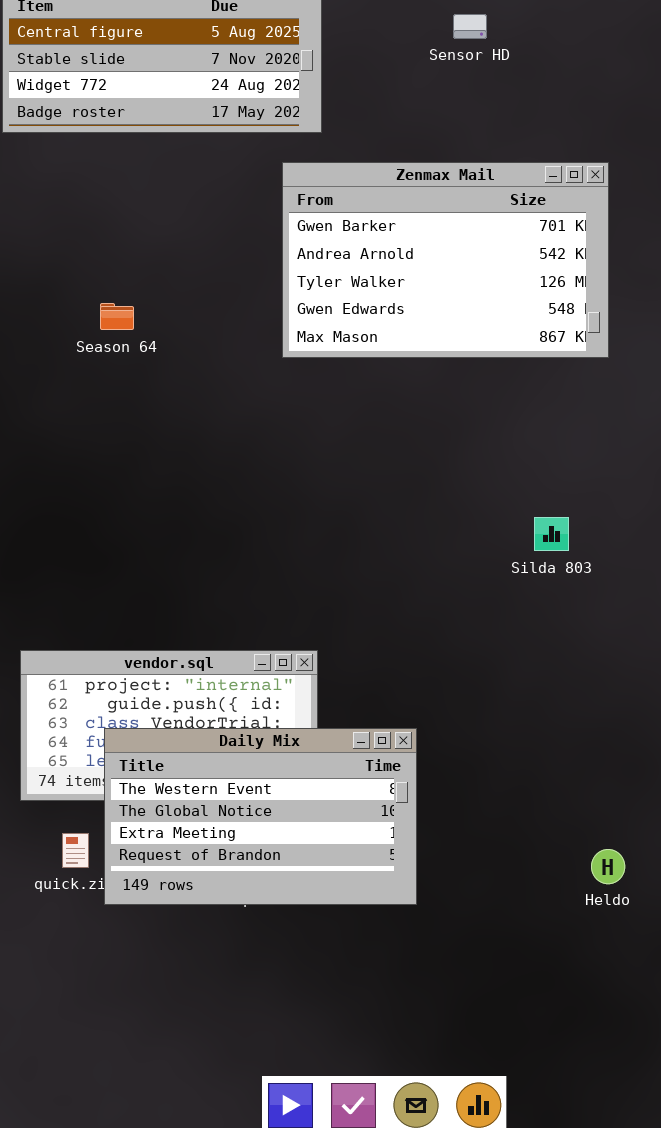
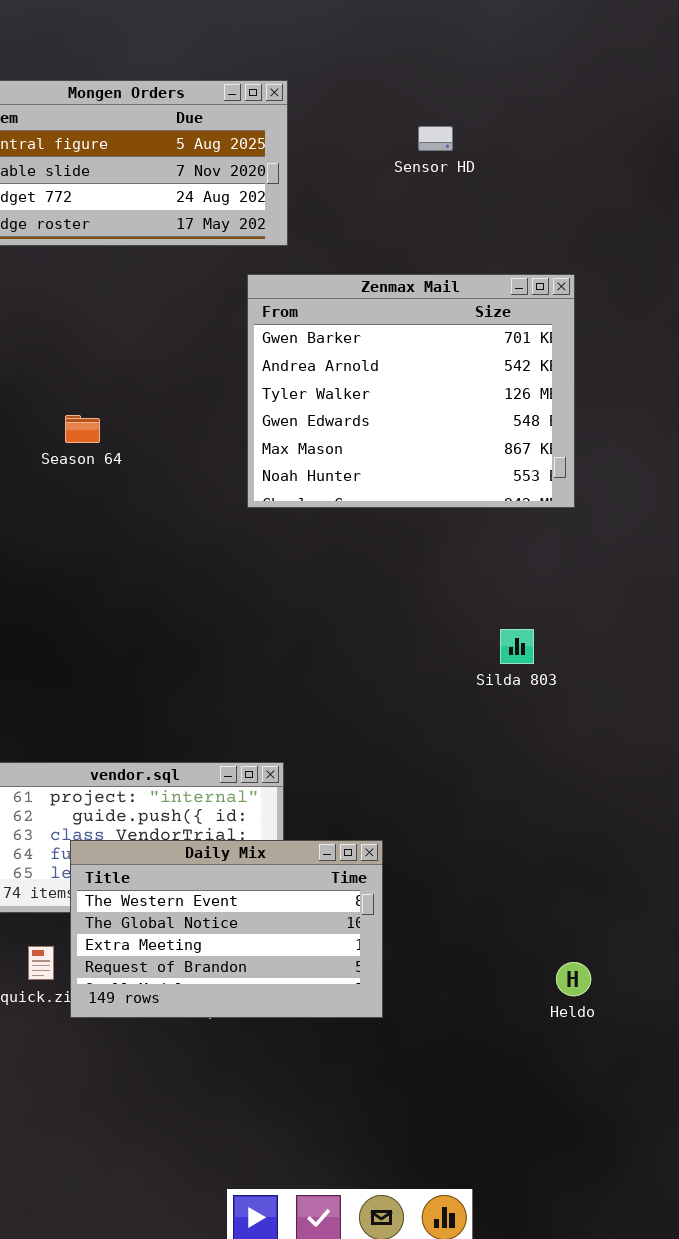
Zenmax Mail: [282,162,609,358] -> [247,274,575,508], resized

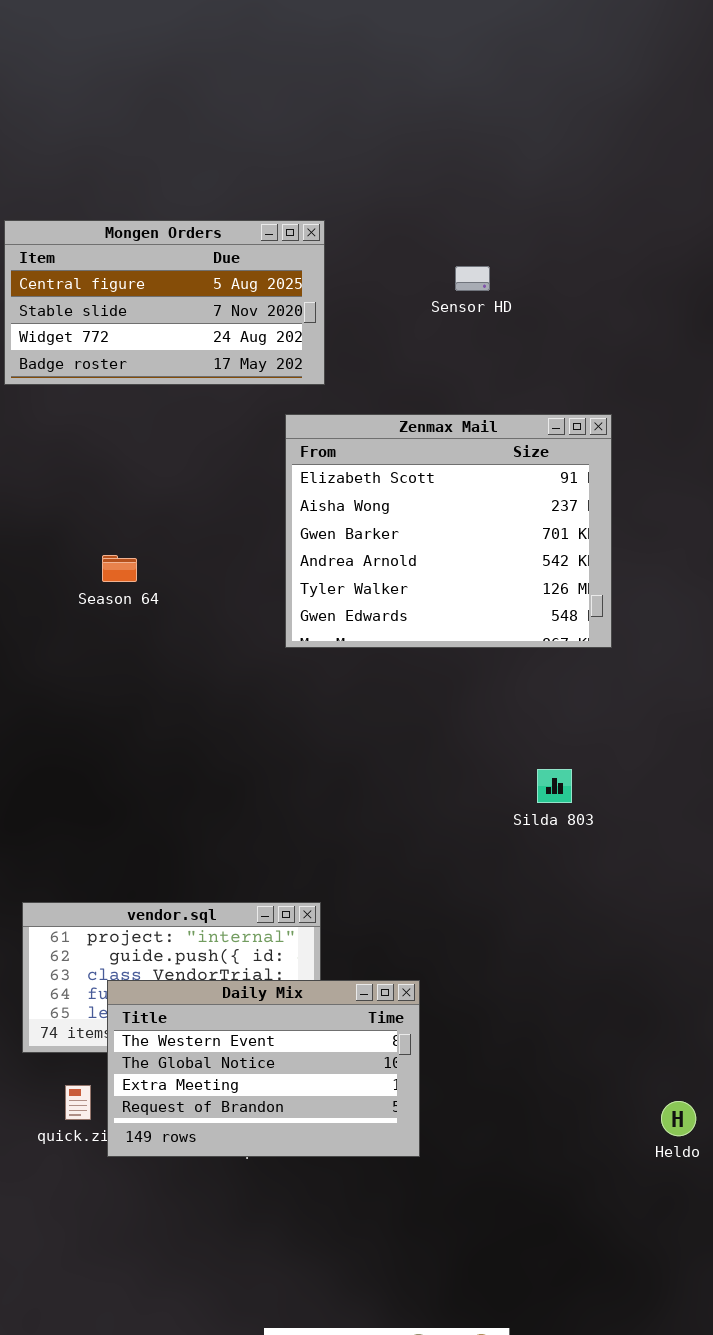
Zenmax Mail: [247,274,575,508] -> [285,414,612,648], scrolled up 2 rows
Heldo: [556,962,591,996] -> [661,1101,696,1136], moved

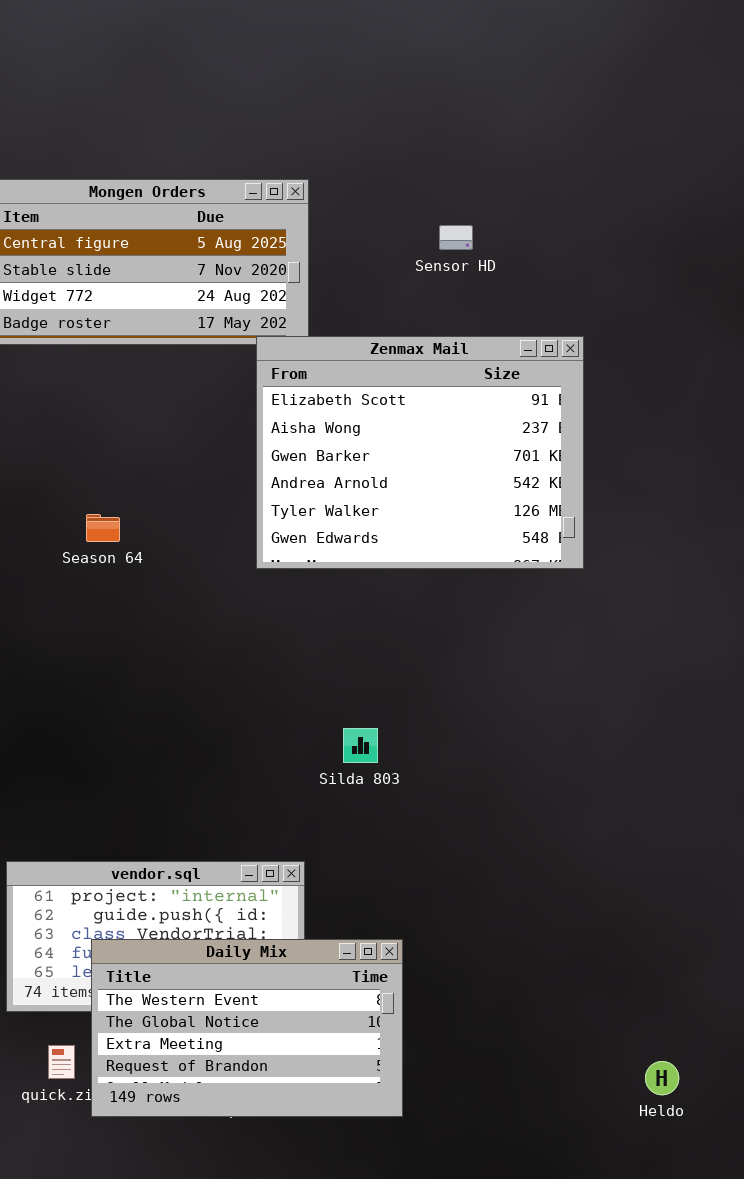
Zenmax Mail: [285,414,612,648] -> [256,336,584,569], moved
Silda 803: [537,769,572,803] -> [343,728,378,763], moved

